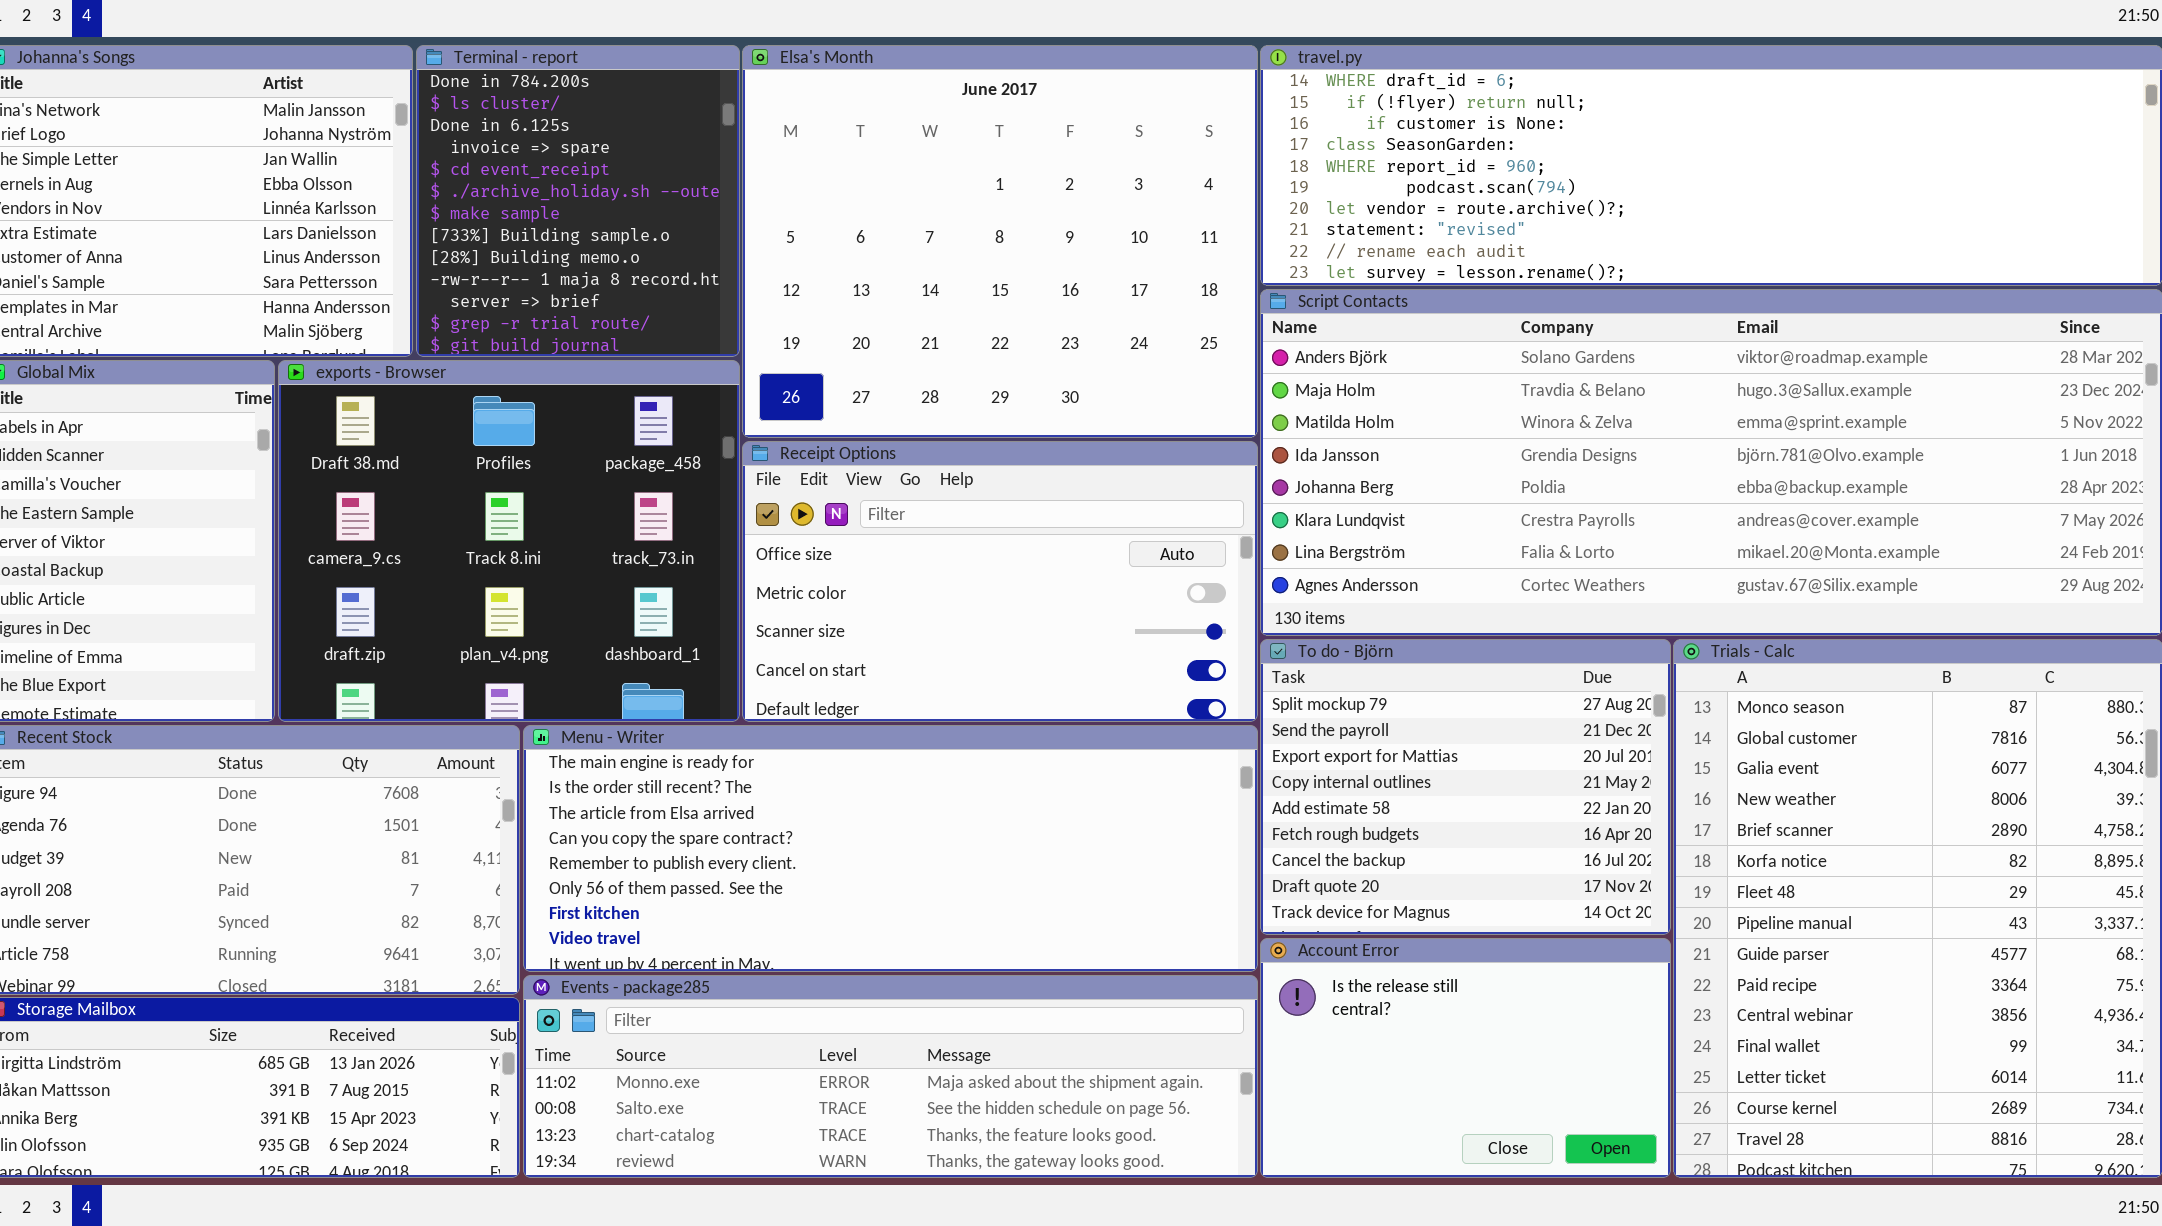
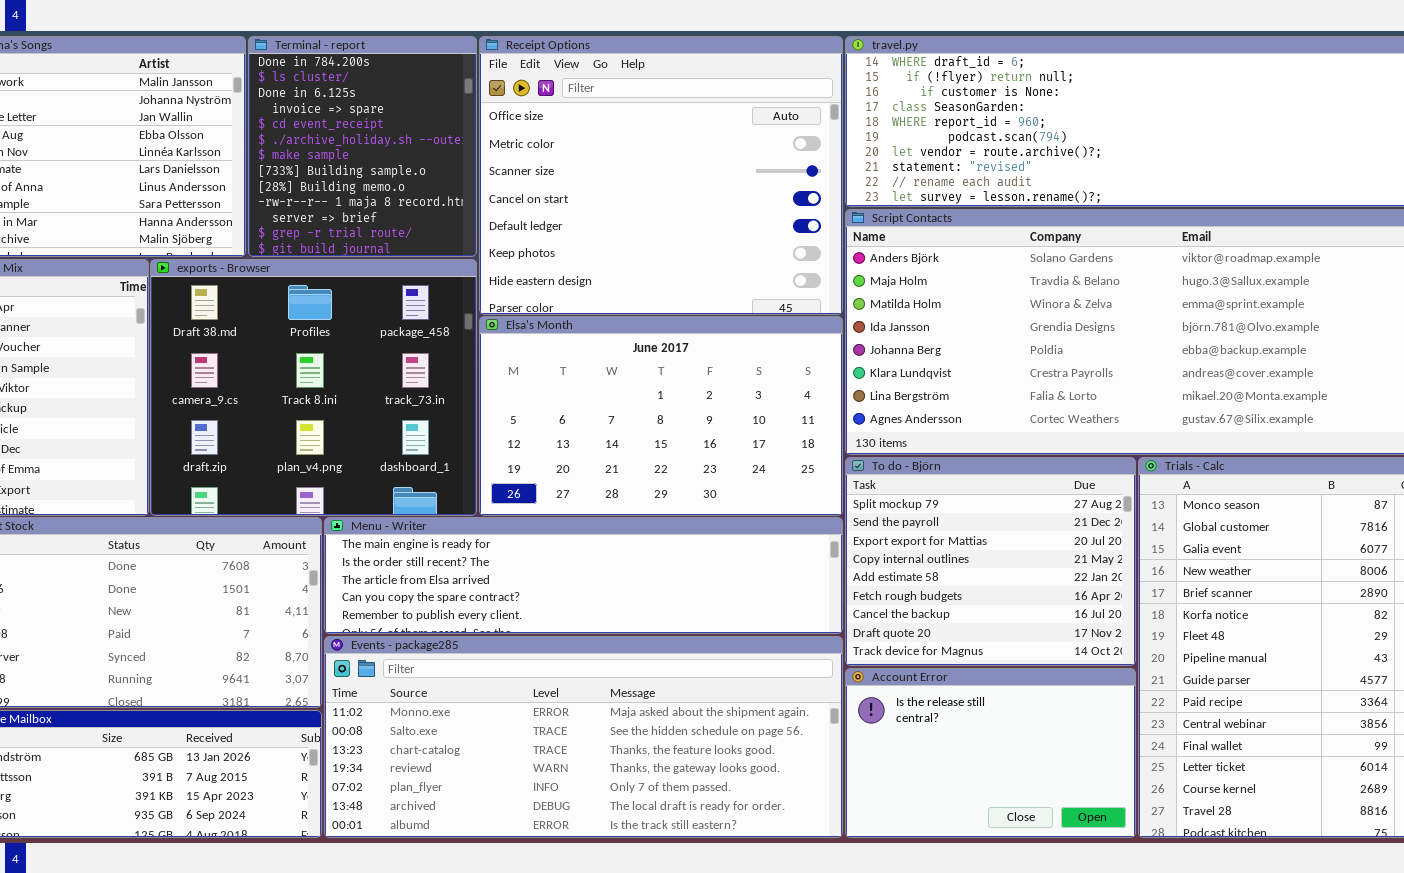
Elsa's Month: [742,45,1258,438] -> [479,316,843,516], moved, resized
Receipt Options: [742,441,1258,722] -> [479,36,843,315], moved, resized
Menu - Writer: [523,725,1258,972] -> [324,517,843,634], resized
Events - package285: [523,975,1258,1178] -> [324,636,843,838], resized

